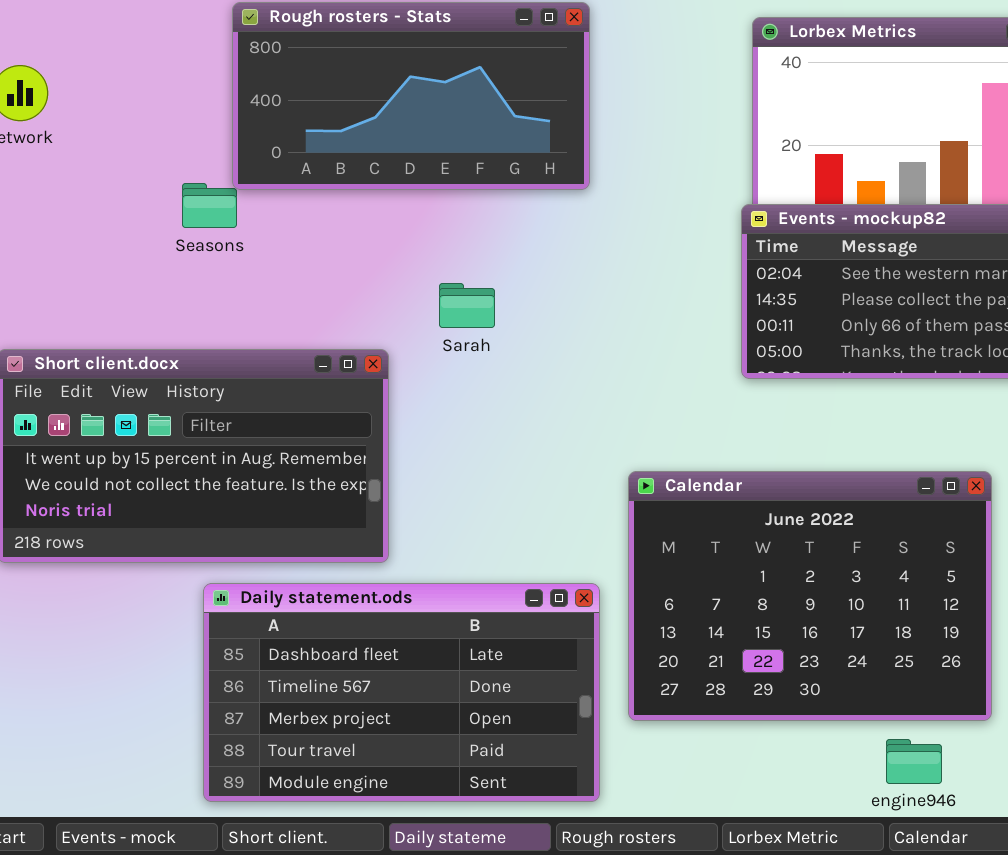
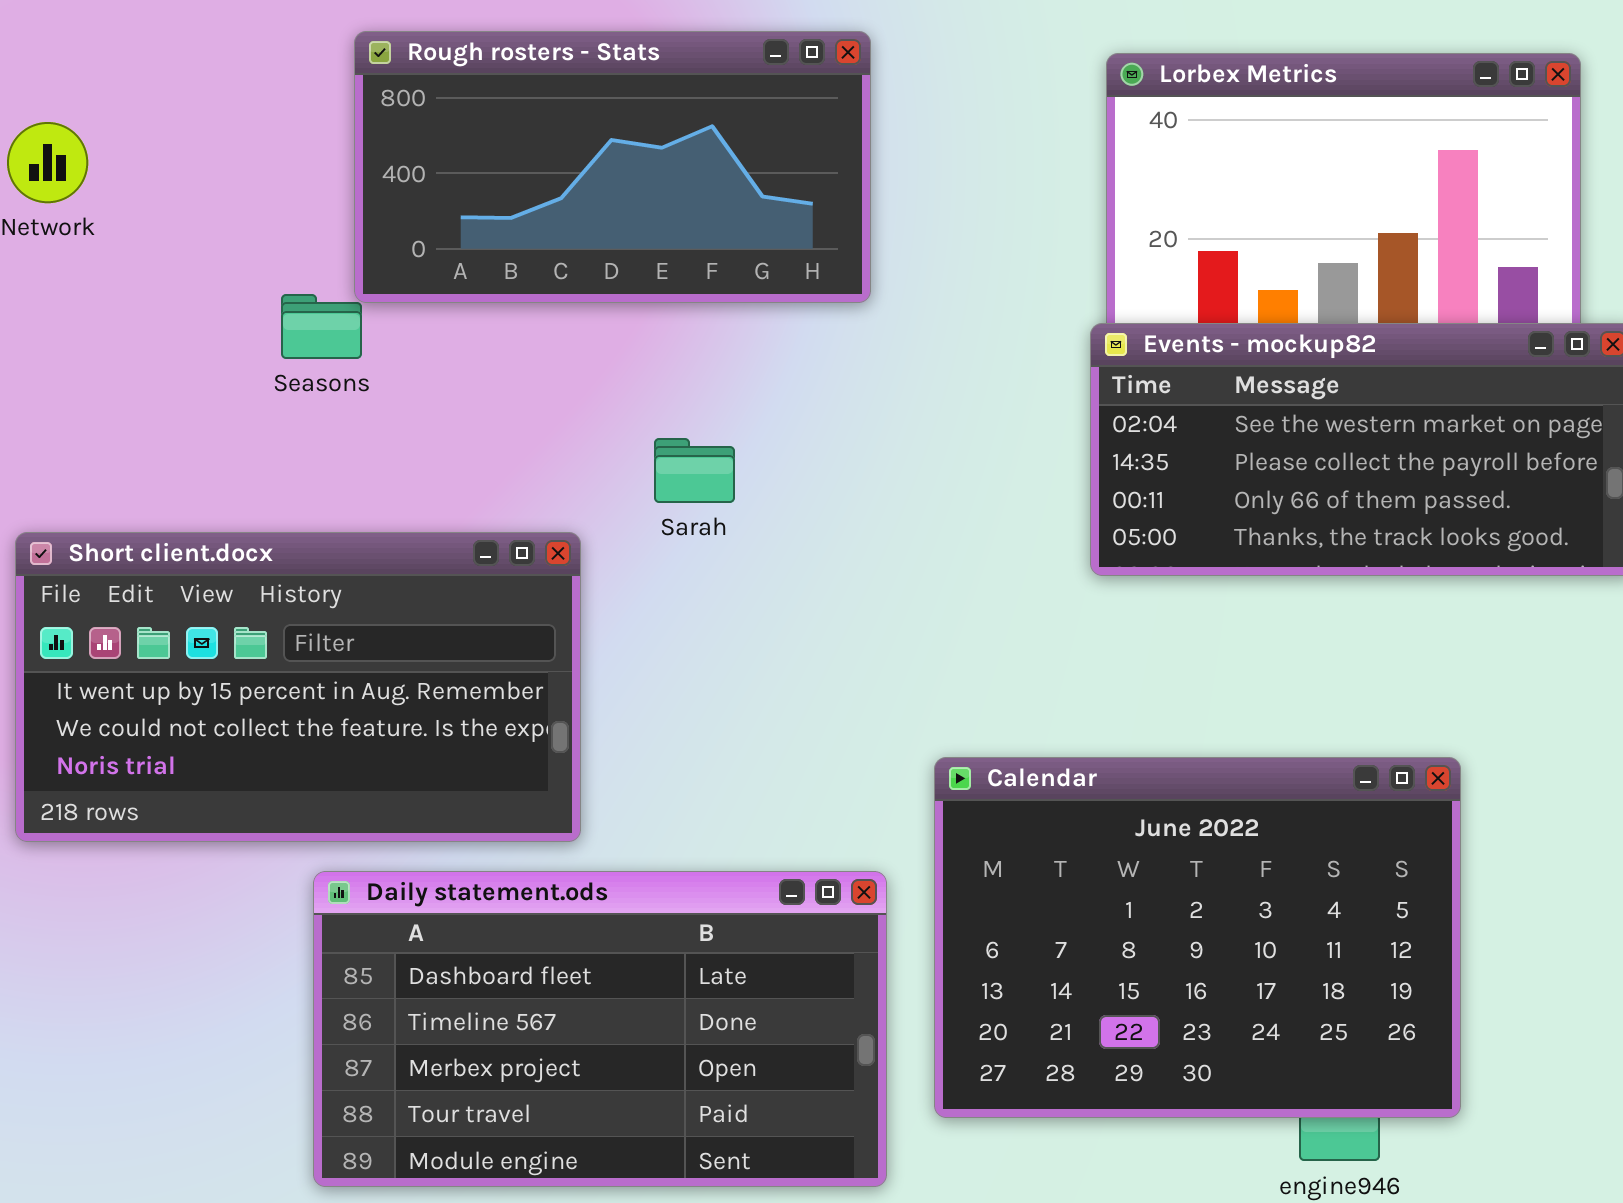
Calendar: [628,471,992,721] -> [934,757,1461,1118], moved

